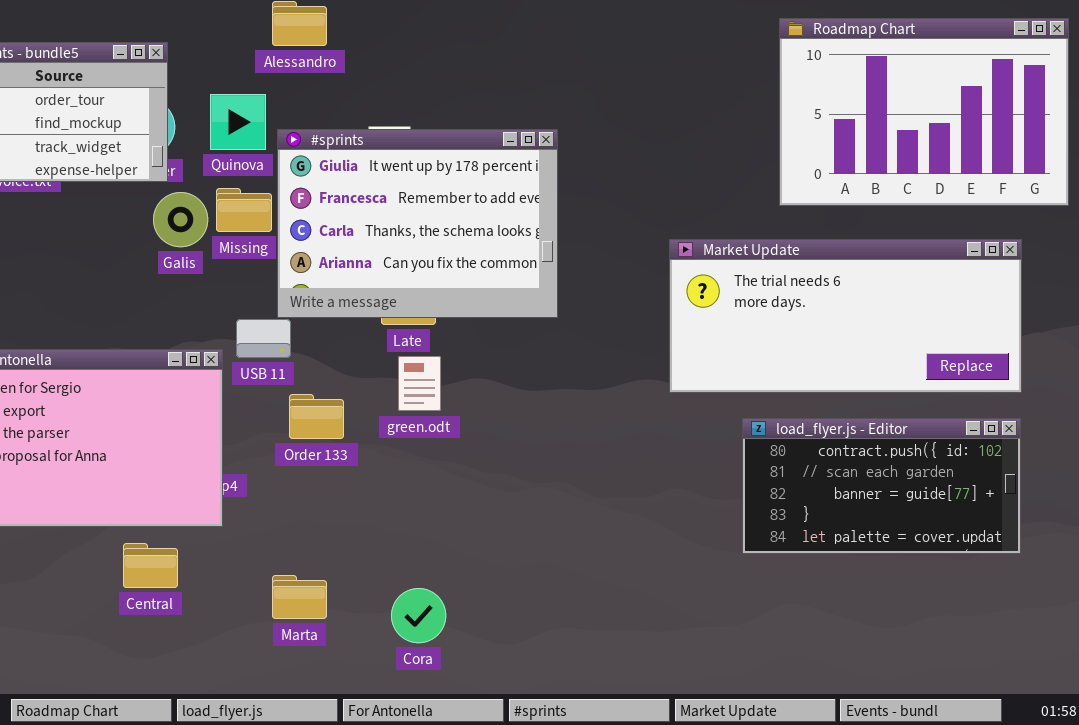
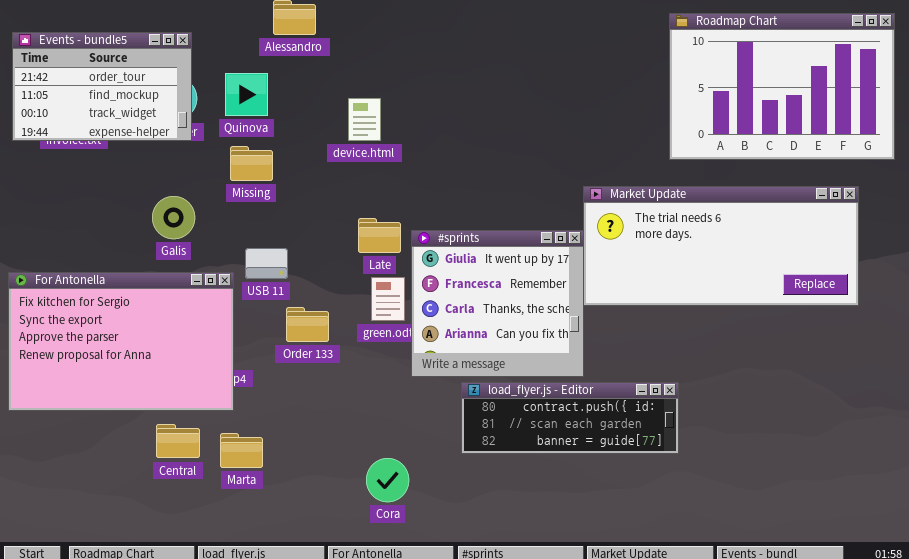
#sprints: [277,129,558,318] -> [411,230,584,377], moved, resized
Galis: [153,192,208,247] -> [152,196,195,239], moved
load_flyer.js - Editor: [742,418,1021,554] -> [461,382,679,454], moved, resized
Marta: [272,575,327,619] -> [220,433,263,468], moved

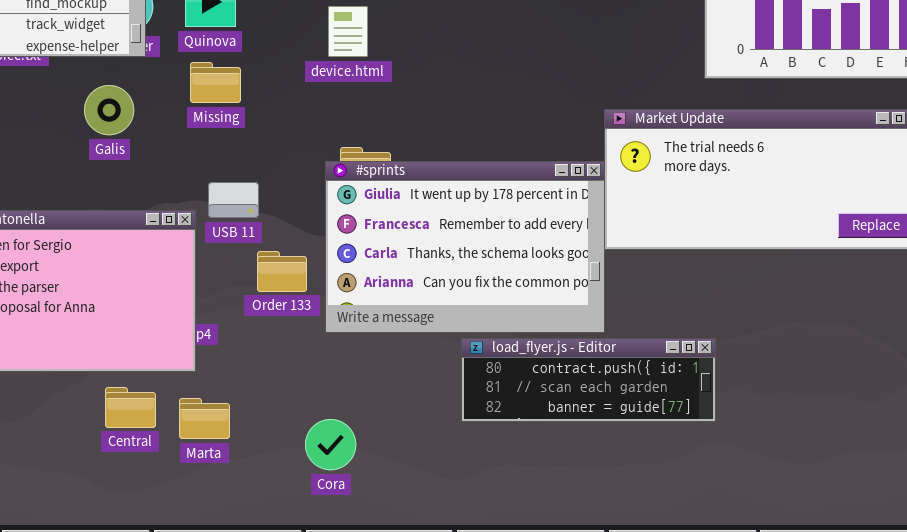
Galis: [152,196,195,239] -> [84,85,134,135], moved
#sprints: [411,230,584,377] -> [325,161,605,333], resized
Cora: [366,458,409,502] -> [305,419,356,470], moved

